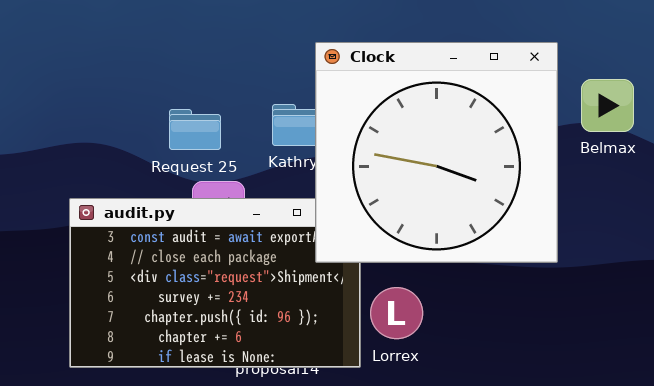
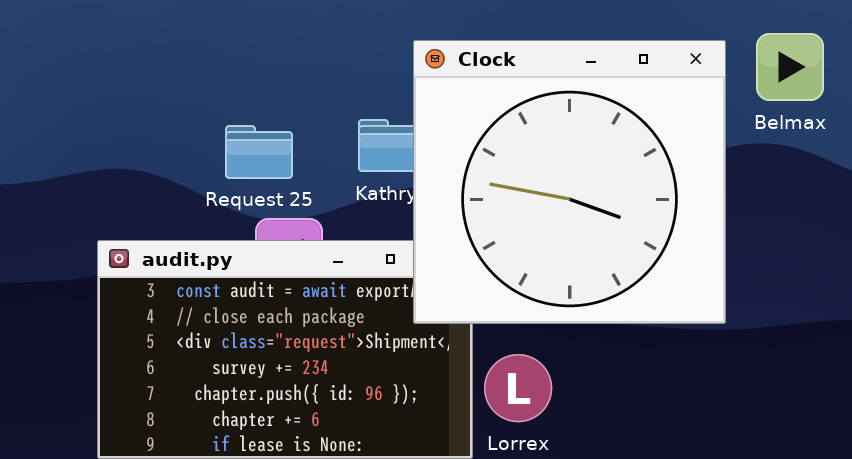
Belmax: [581,79,634,132] -> [756,33,824,101], moved

